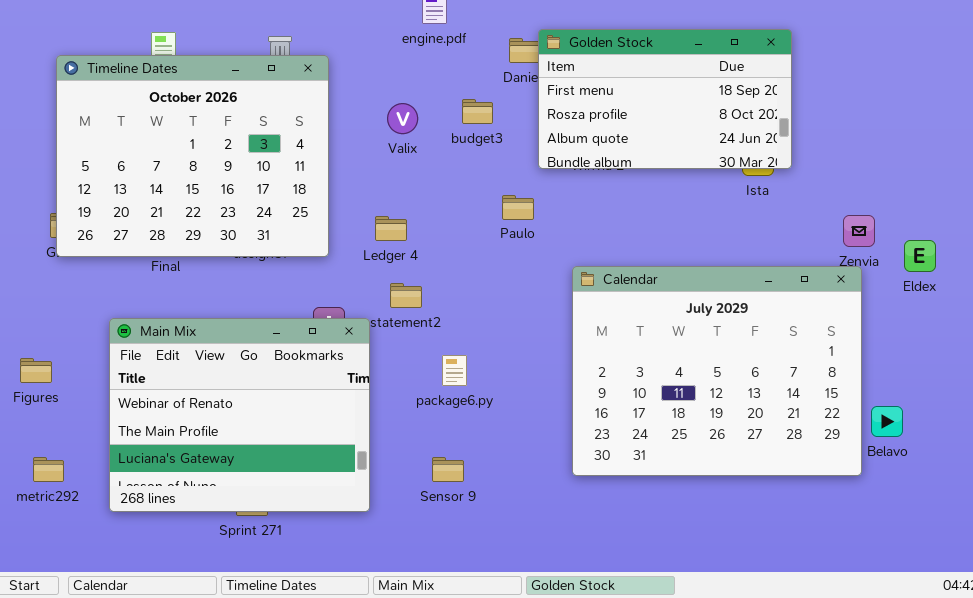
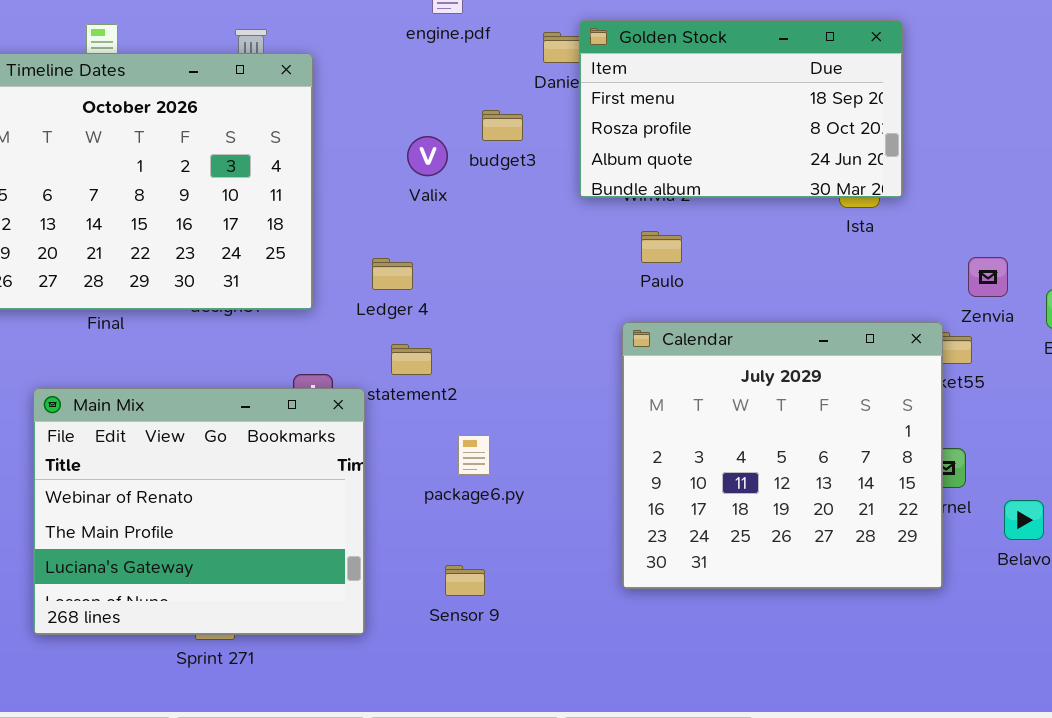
Valix: [387,103,418,134] -> [407,136,448,176], moved
Paulo: [502,195,534,220] -> [641,231,682,263], moved
Calendar: [572,266,862,476] -> [622,322,943,589], resized

